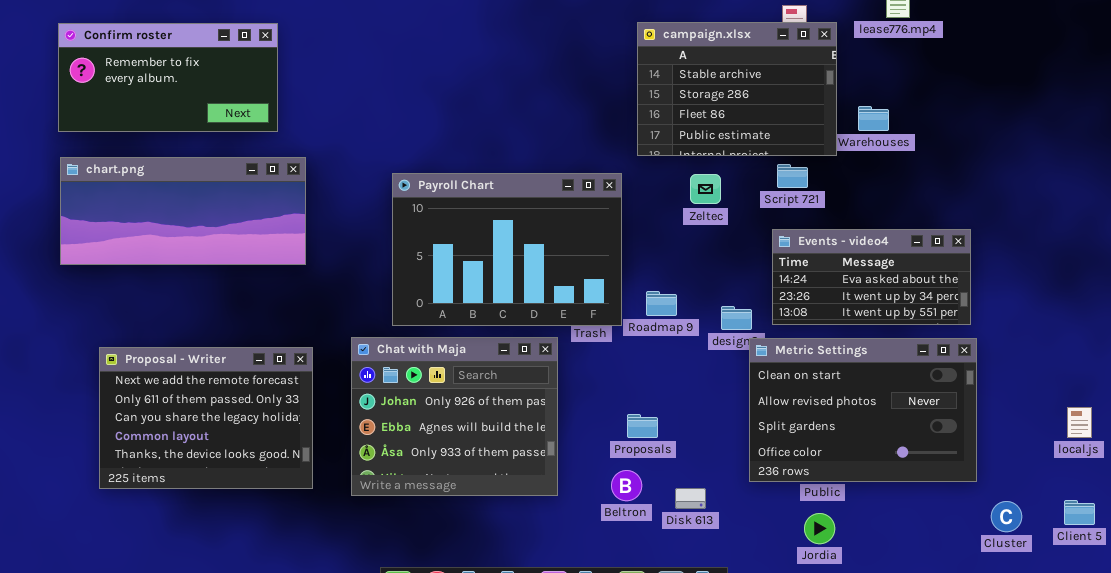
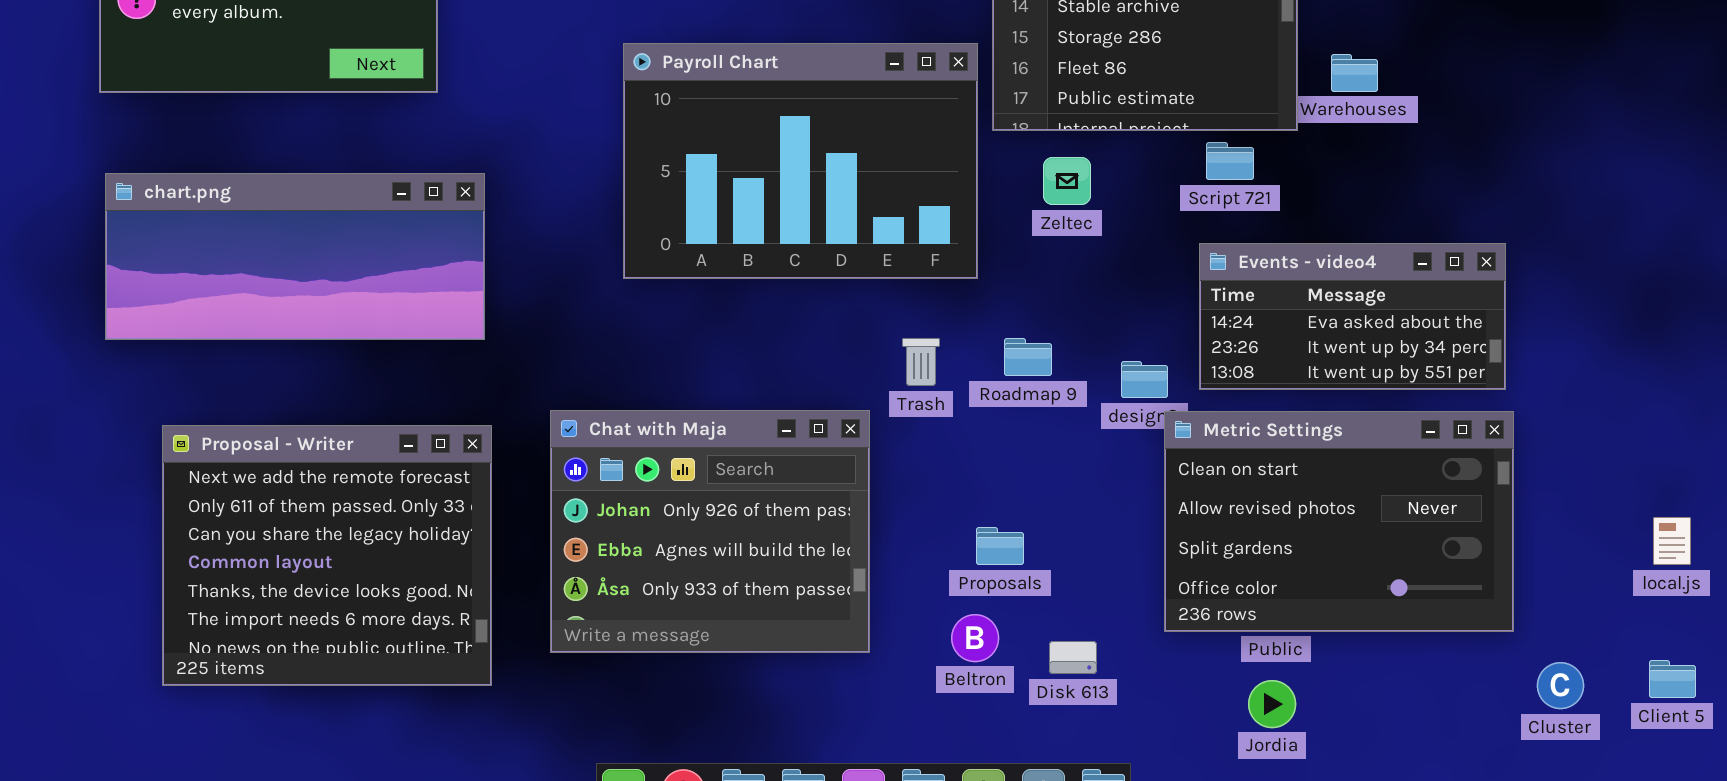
chart.png: [60,157,306,265] -> [105,173,485,340], moved
Payroll Chart: [392,173,622,326] -> [623,43,978,279], moved
Zeltec: [690,174,721,204] -> [1043,157,1091,205], moved
Proposal - Writer: [99,347,313,489] -> [162,425,492,686], resized

